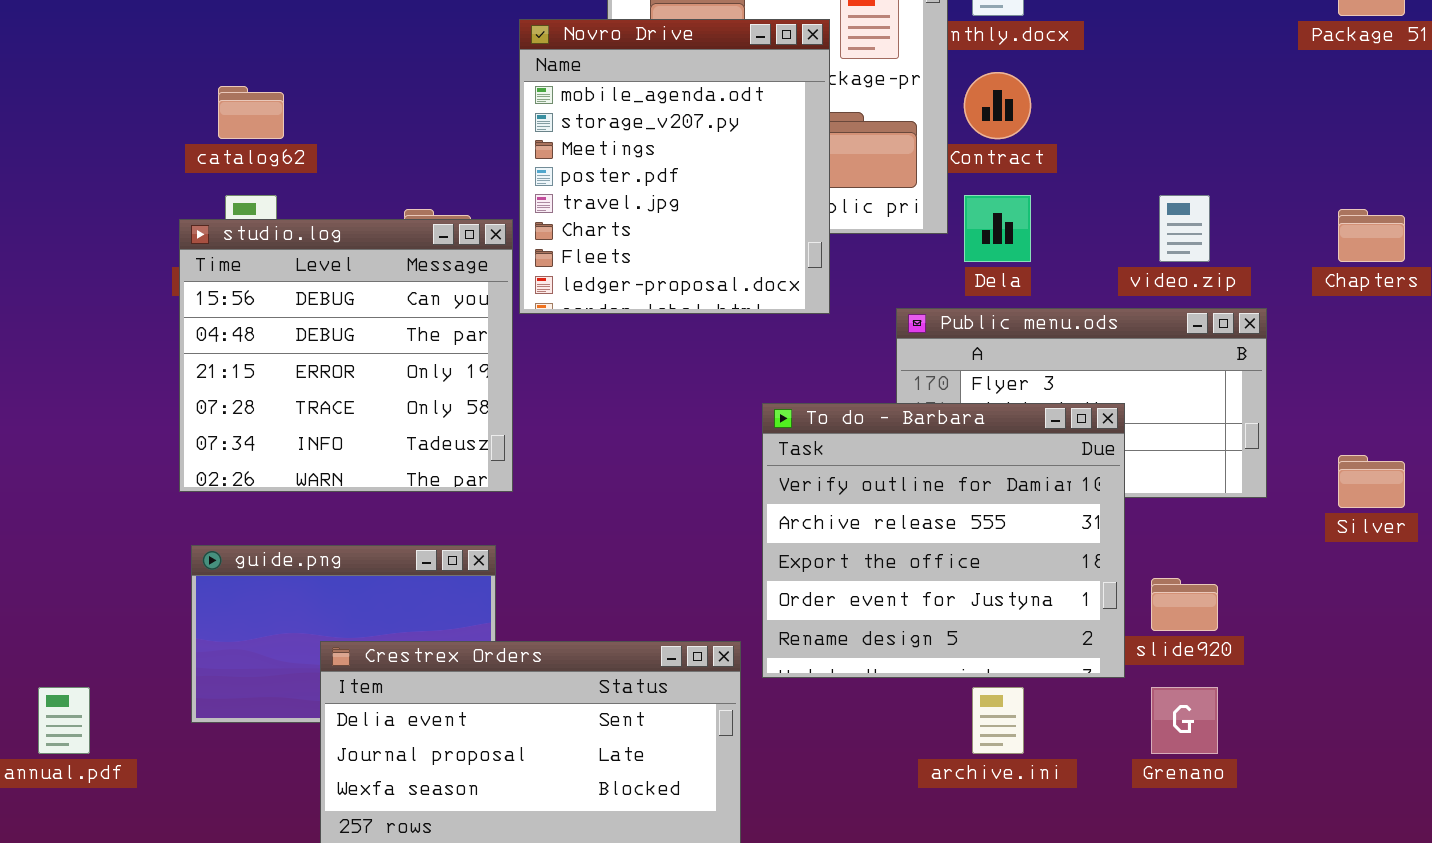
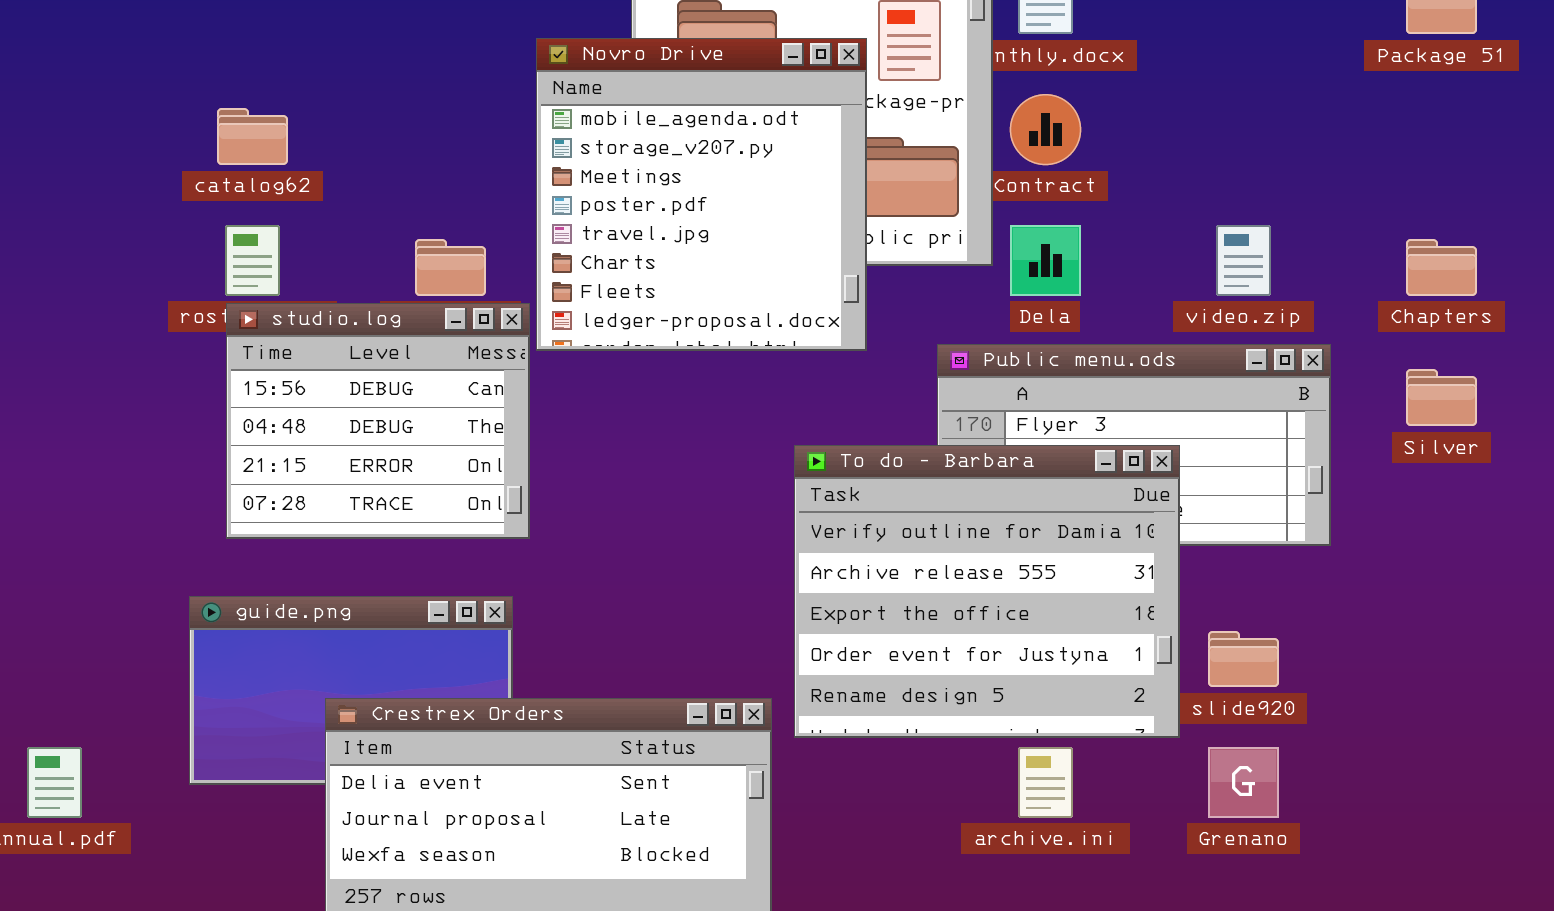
studio.log: [179,219,513,492] -> [226,303,530,539], resized
Silver: [1338,455,1405,508] -> [1406,369,1477,426], moved

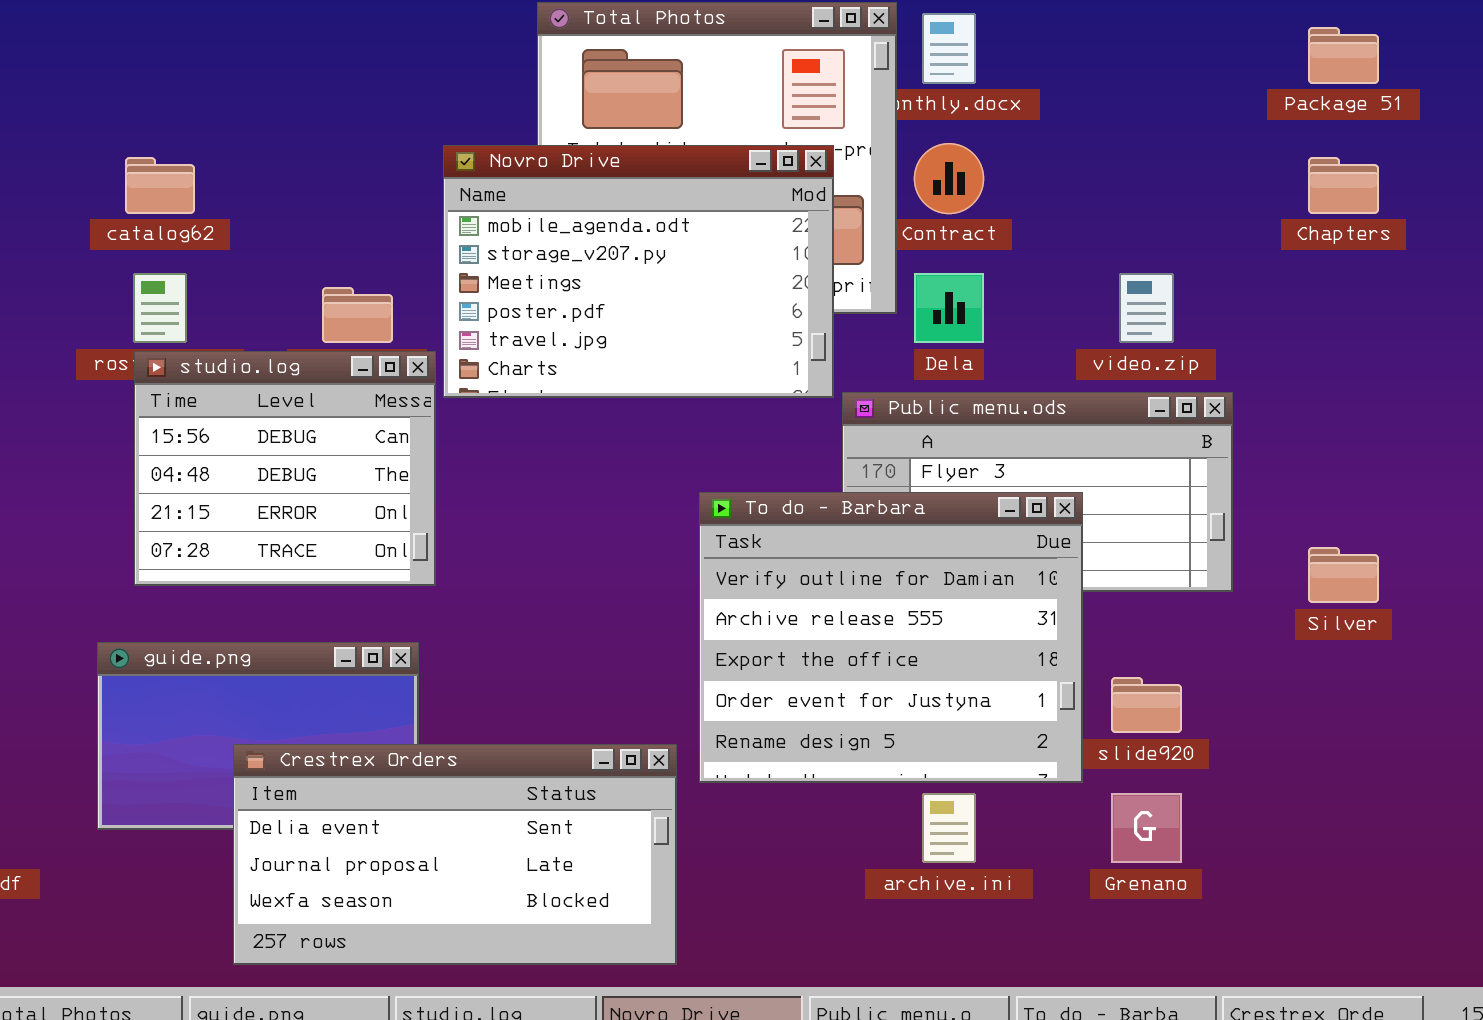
Novro Drive: [536,38,867,351] -> [443,145,834,398], resized
Chapters: [1406,239,1477,296] -> [1308,157,1379,214], moved
Silver: [1406,369,1477,426] -> [1308,547,1379,603], moved

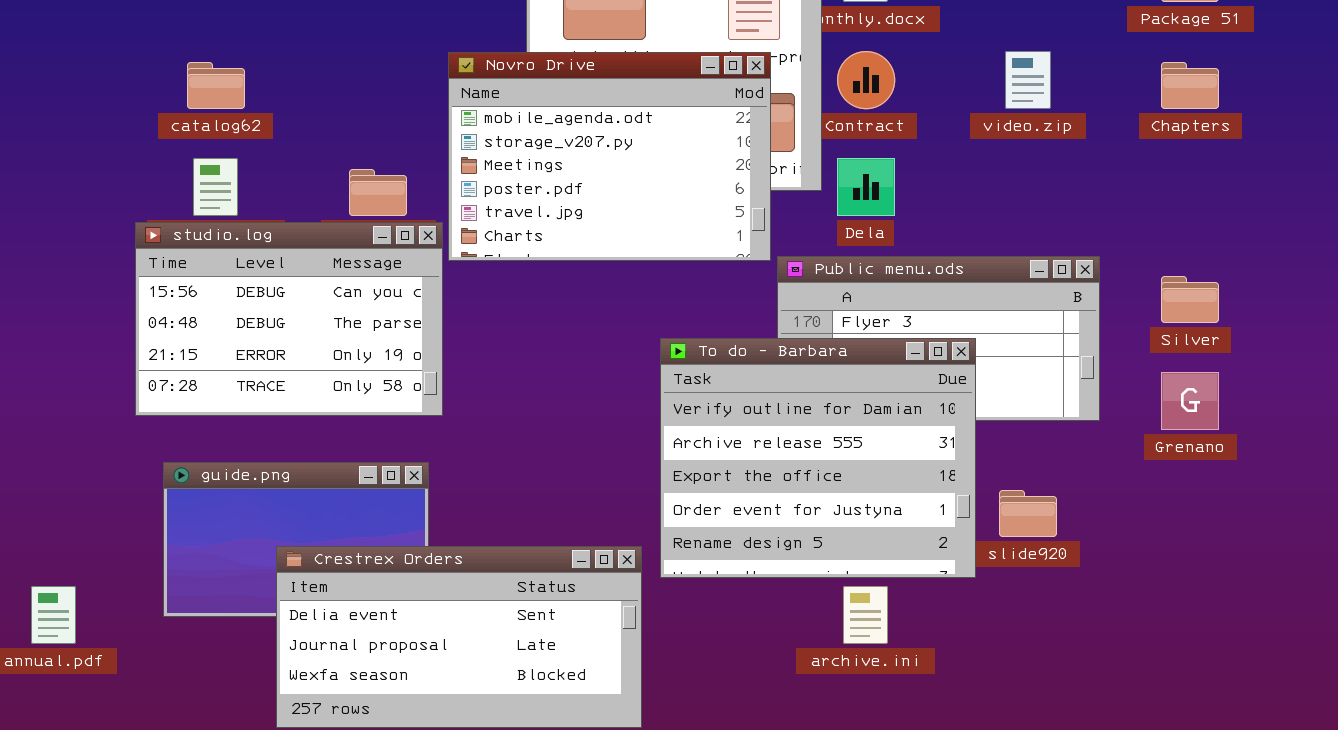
video.zip: [1119,273,1174,343] -> [1005,51,1051,109], moved
studio.log: [134,351,436,586] -> [135,222,443,416], resized
Silver: [1308,547,1379,603] -> [1161,276,1219,323], moved
Grenano: [1111,793,1182,863] -> [1161,372,1219,430], moved

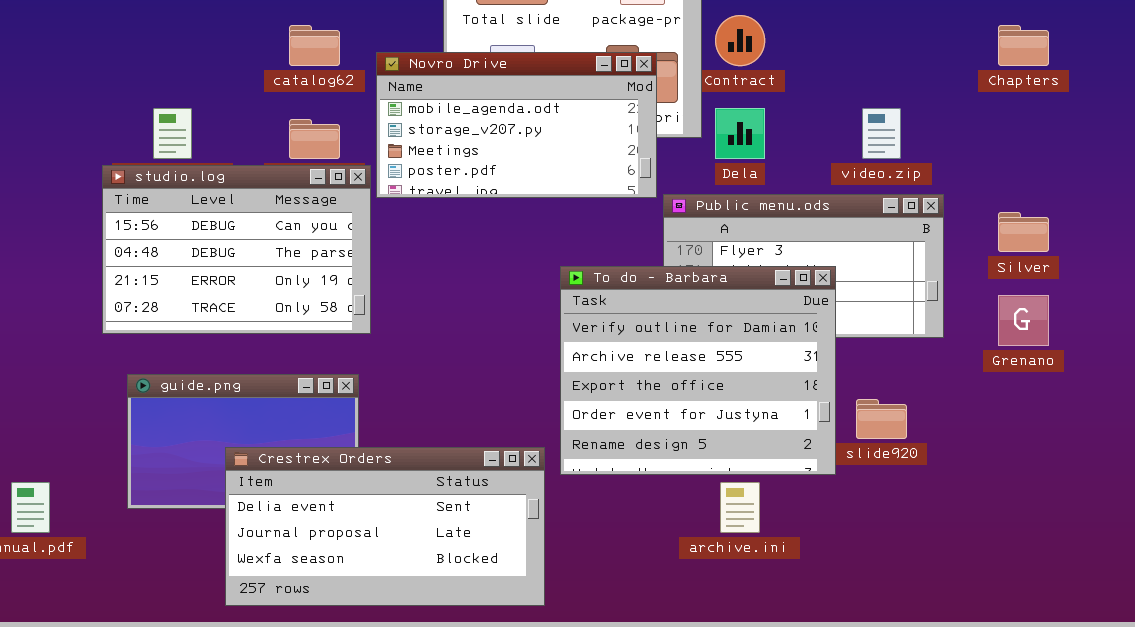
video.zip: [1005,51,1051,109] -> [862,108,901,159], moved
Novro Drive: [448,52,771,261] -> [376,52,657,198], resized
catalog62: [187,62,245,109] -> [289,25,340,66], moved

